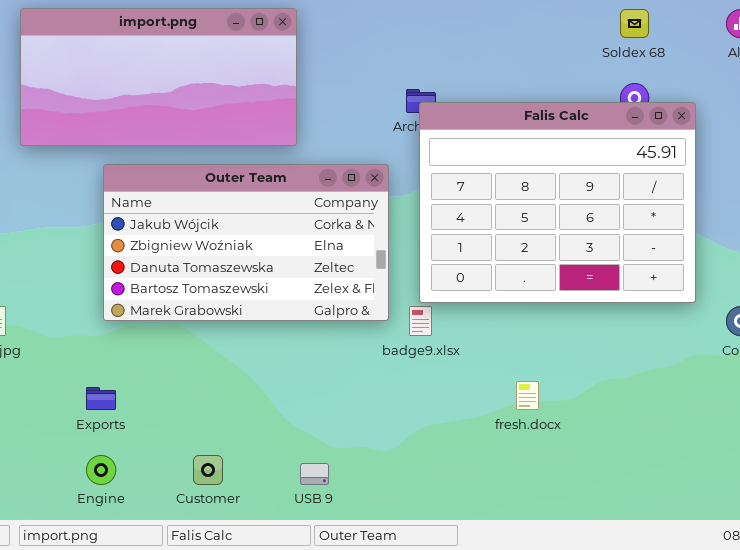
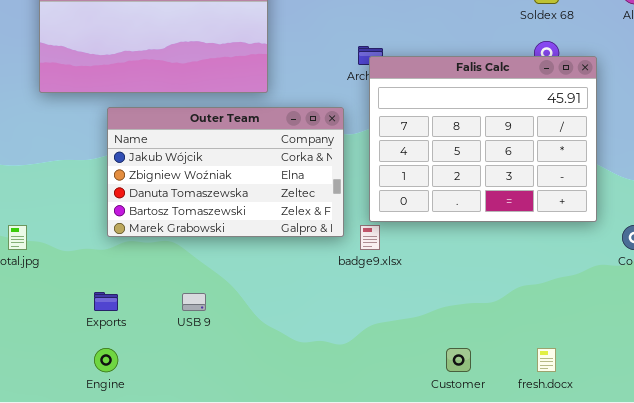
fresh.docx: [516,381,539,410] -> [537,348,556,372], moved
Customer: [193,455,223,485] -> [446,348,471,372], moved
USB 9: [300,463,329,485] -> [182,293,206,311], moved

